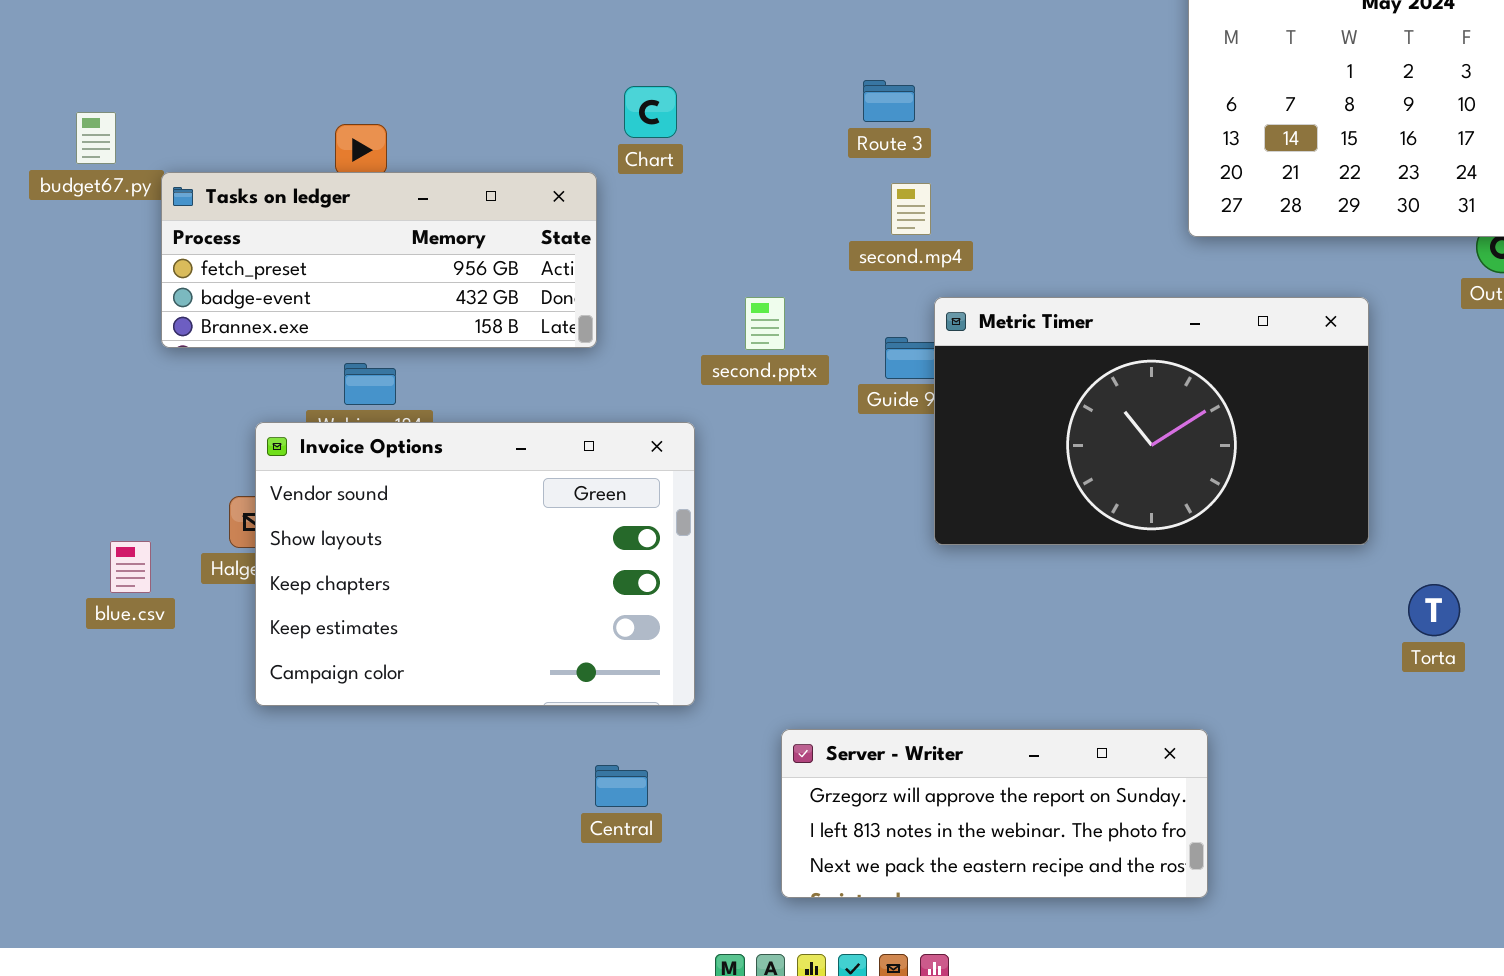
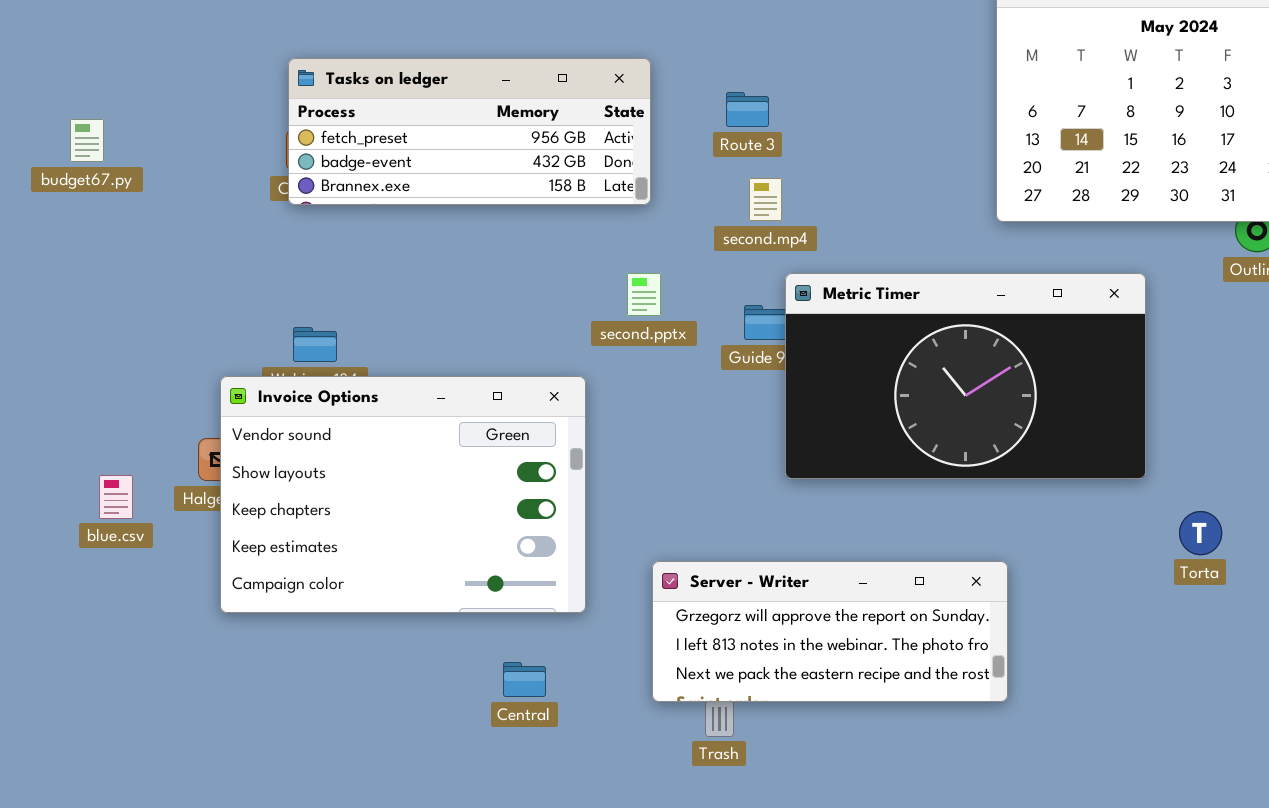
Tasks on ledger: [161,172,597,348] -> [288,58,651,205], moved
Server - Writer: [781,729,1208,898] -> [652,561,1008,702], moved

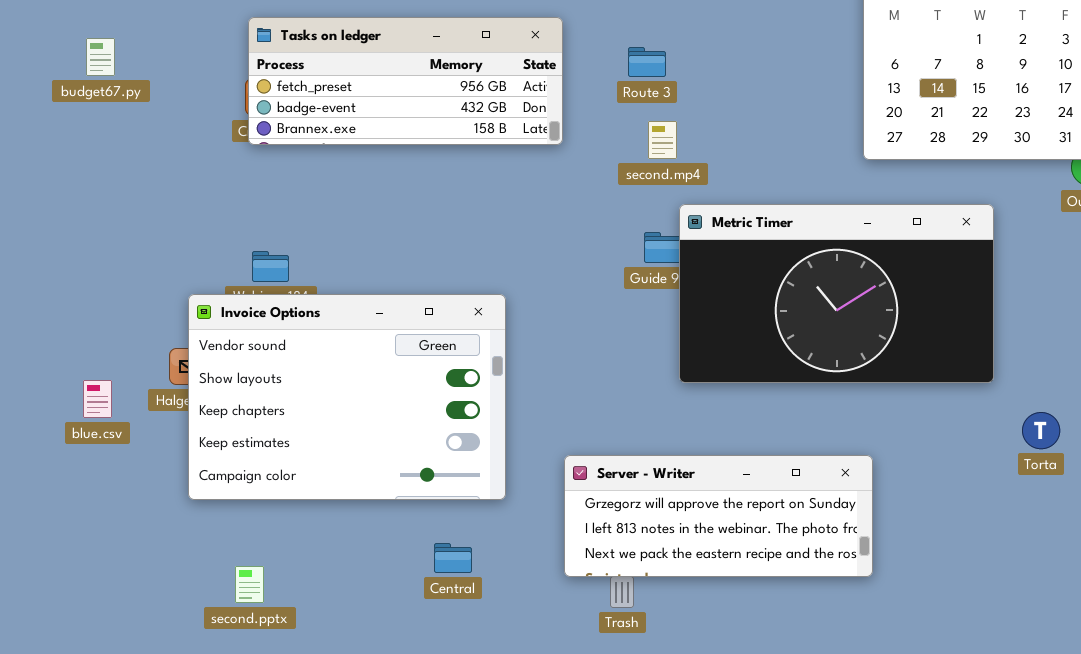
budget67.py: [70,119,104,162] -> [86,38,115,76], moved
second.pptx: [627,273,661,316] -> [235,566,264,603], moved

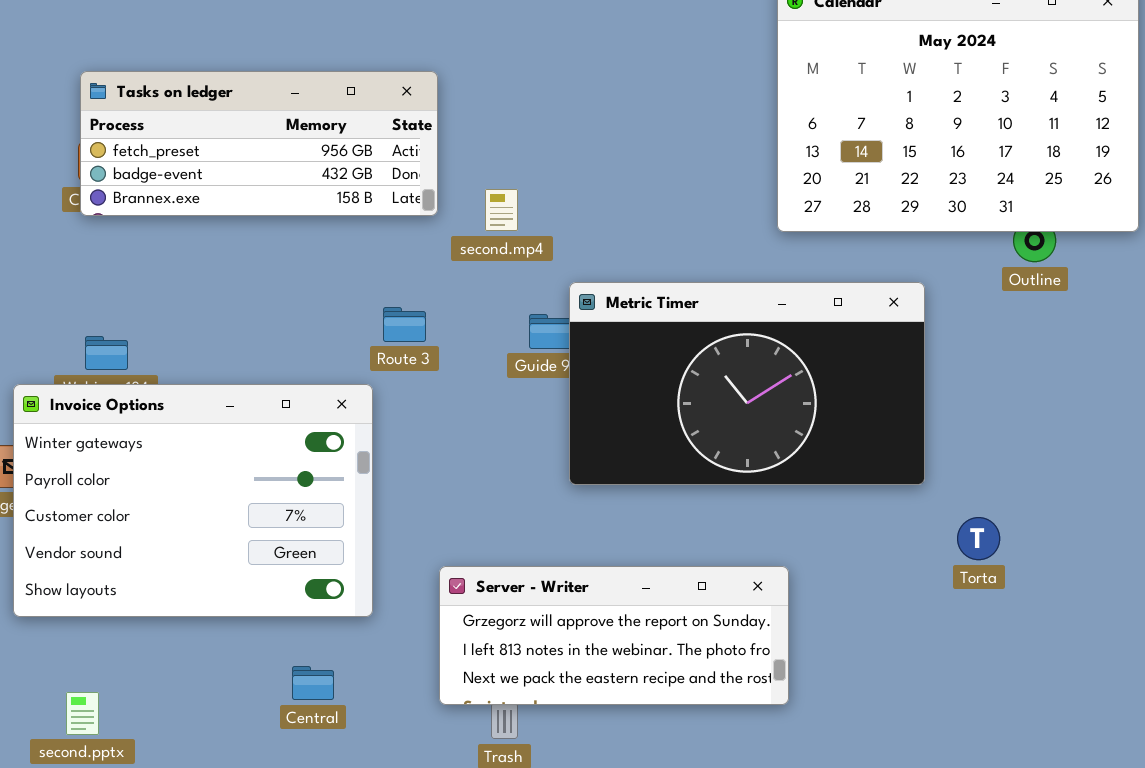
Route 3: [628,47,666,77] -> [383,307,426,342], moved
second.mp4: [648,121,677,159] -> [485,189,518,231], moved
Invoice Options: [188,294,506,500] -> [13,384,373,617], scrolled up 3 rows

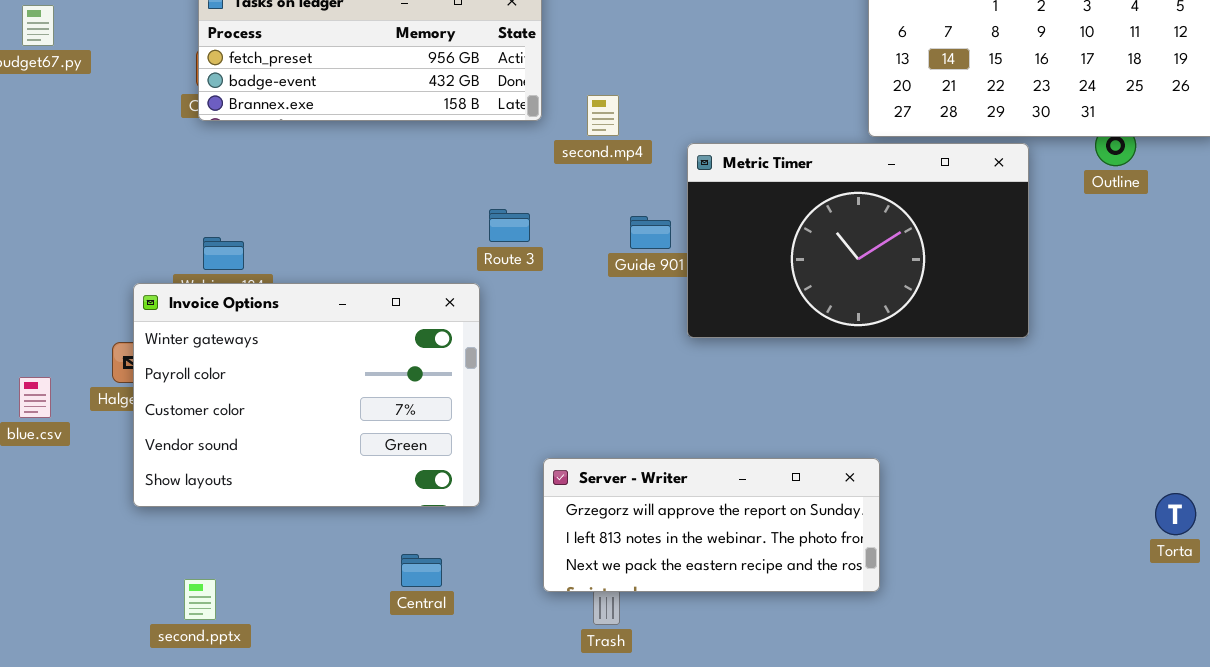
Metric Timer: [569,282,925,485] -> [687,143,1029,338], moved
Torta: [957,517,1000,560] -> [1155,493,1196,535], moved

